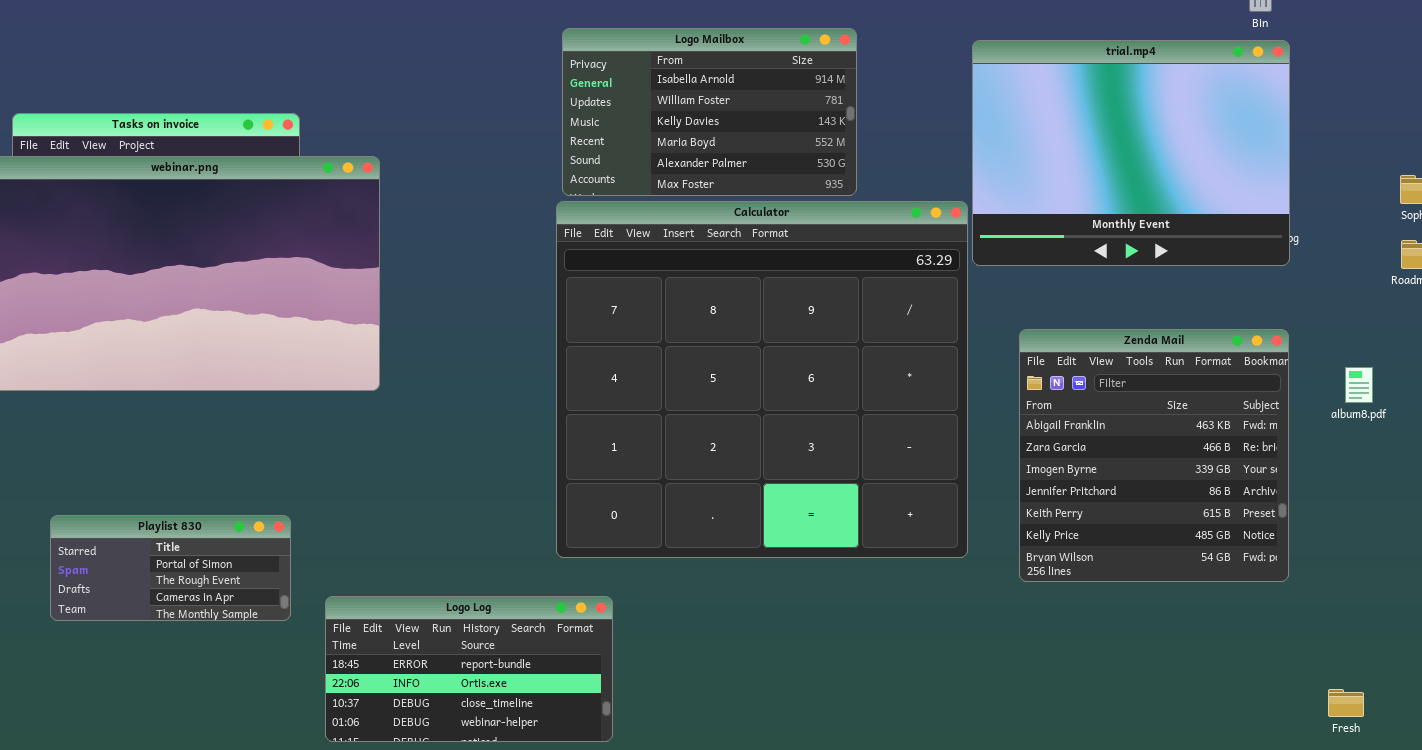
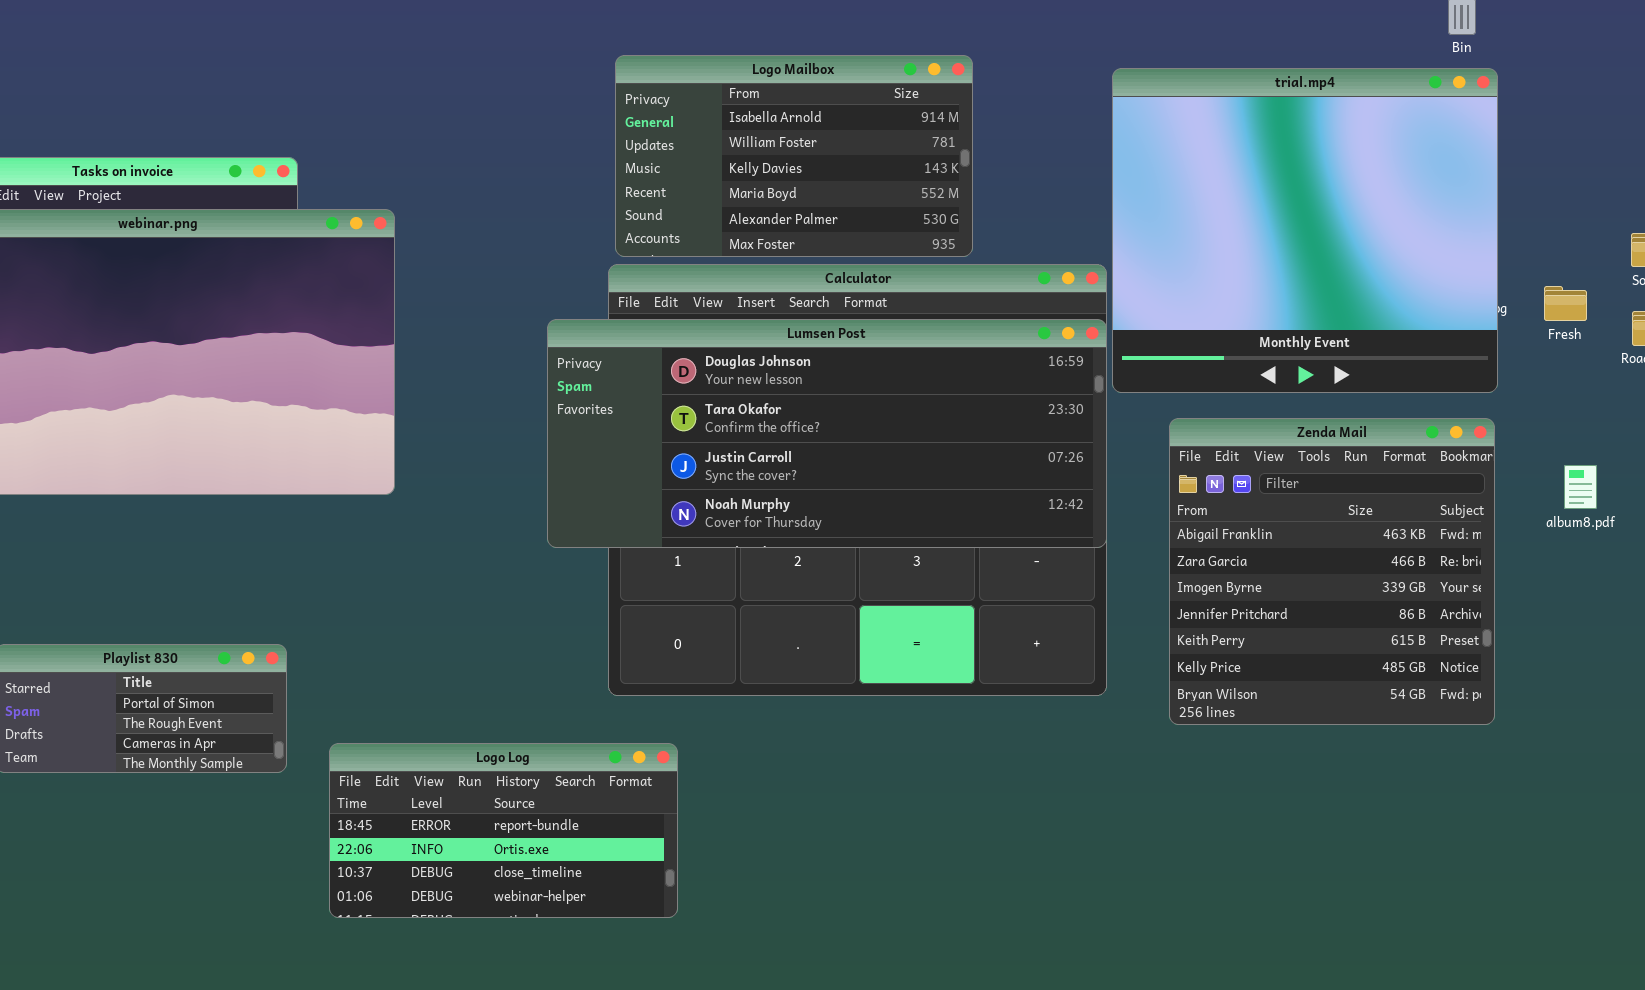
trial.mp4: [972,40,1290,266] -> [1112,68,1498,393], resized
Lumsen Post: none -> [547,319,1107,548], opened
Fresh: [1328,689,1364,717] -> [1544,286,1587,321], moved

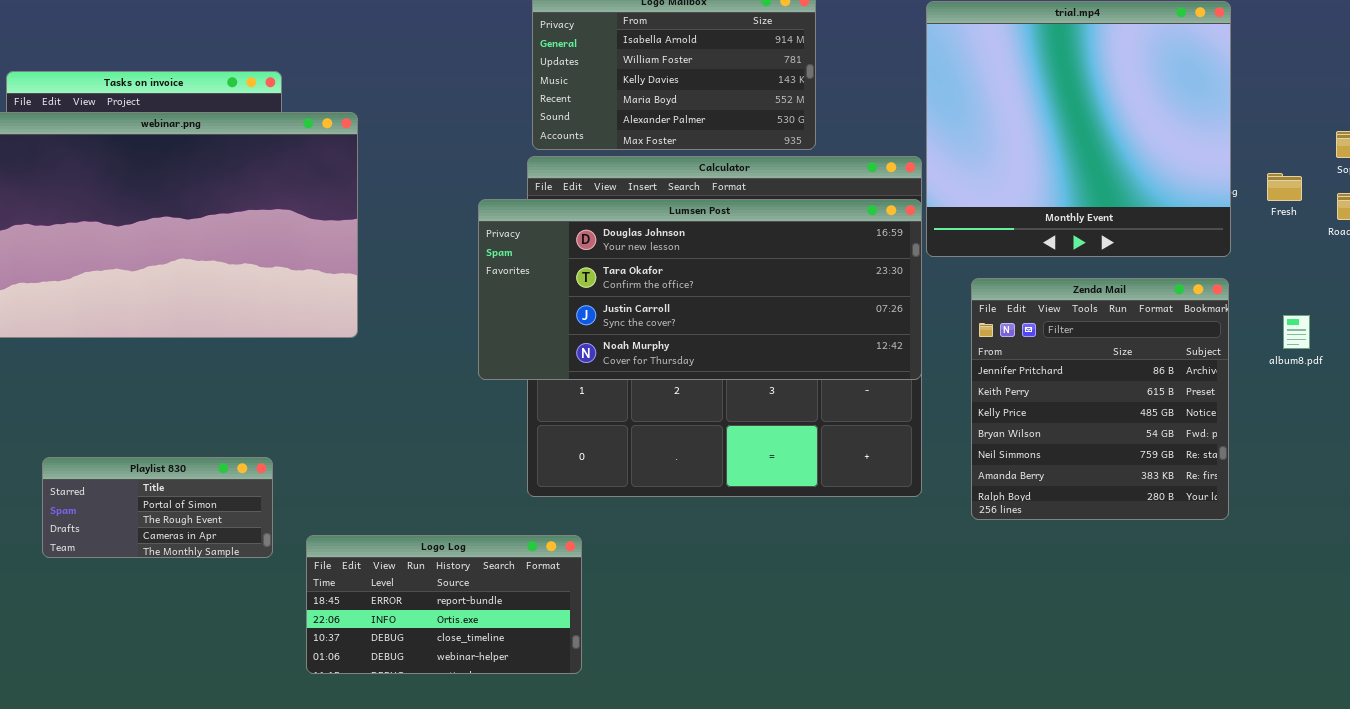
Zenda Mail: [1169,418,1495,725] -> [971,278,1229,520], scrolled down 3 rows

